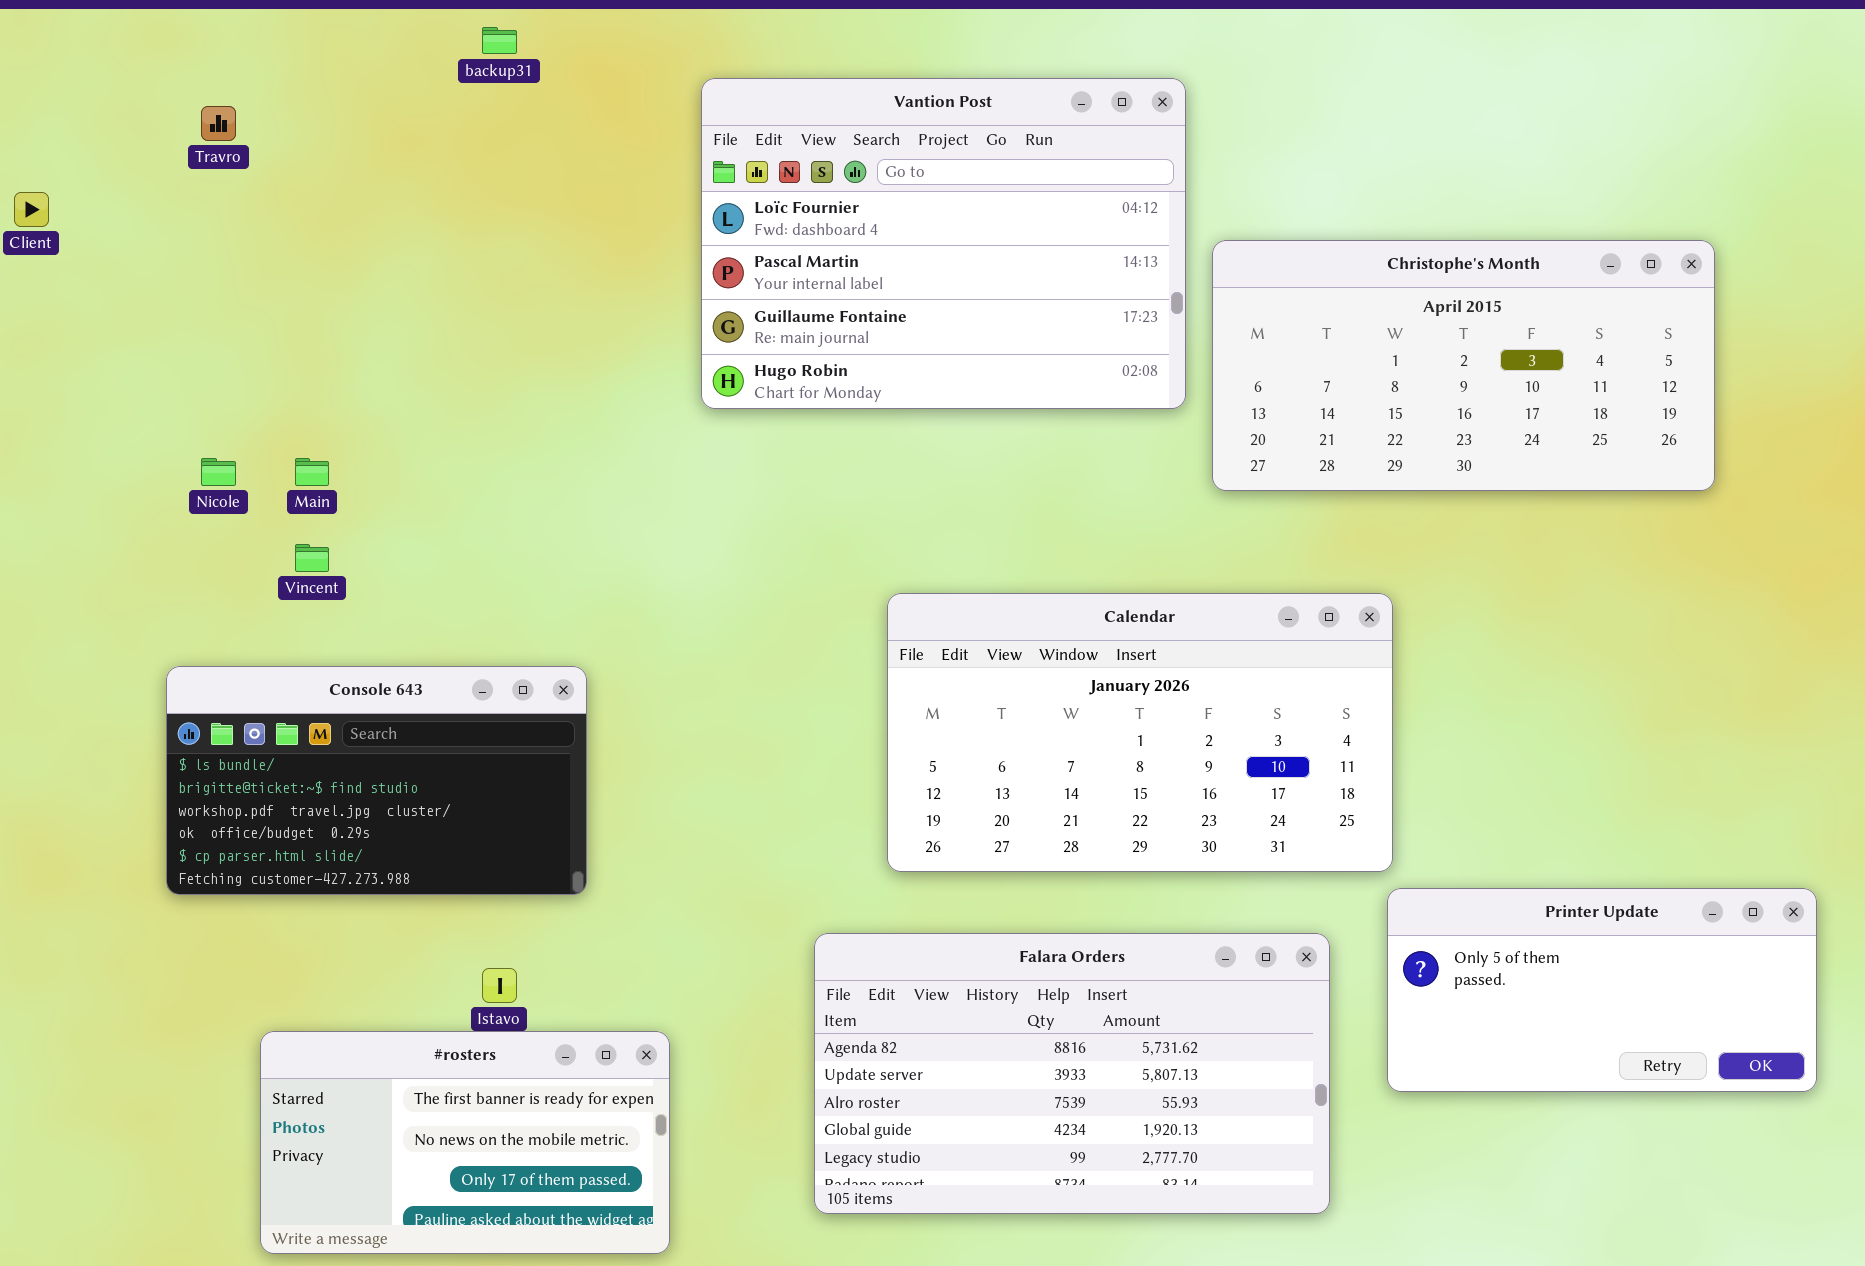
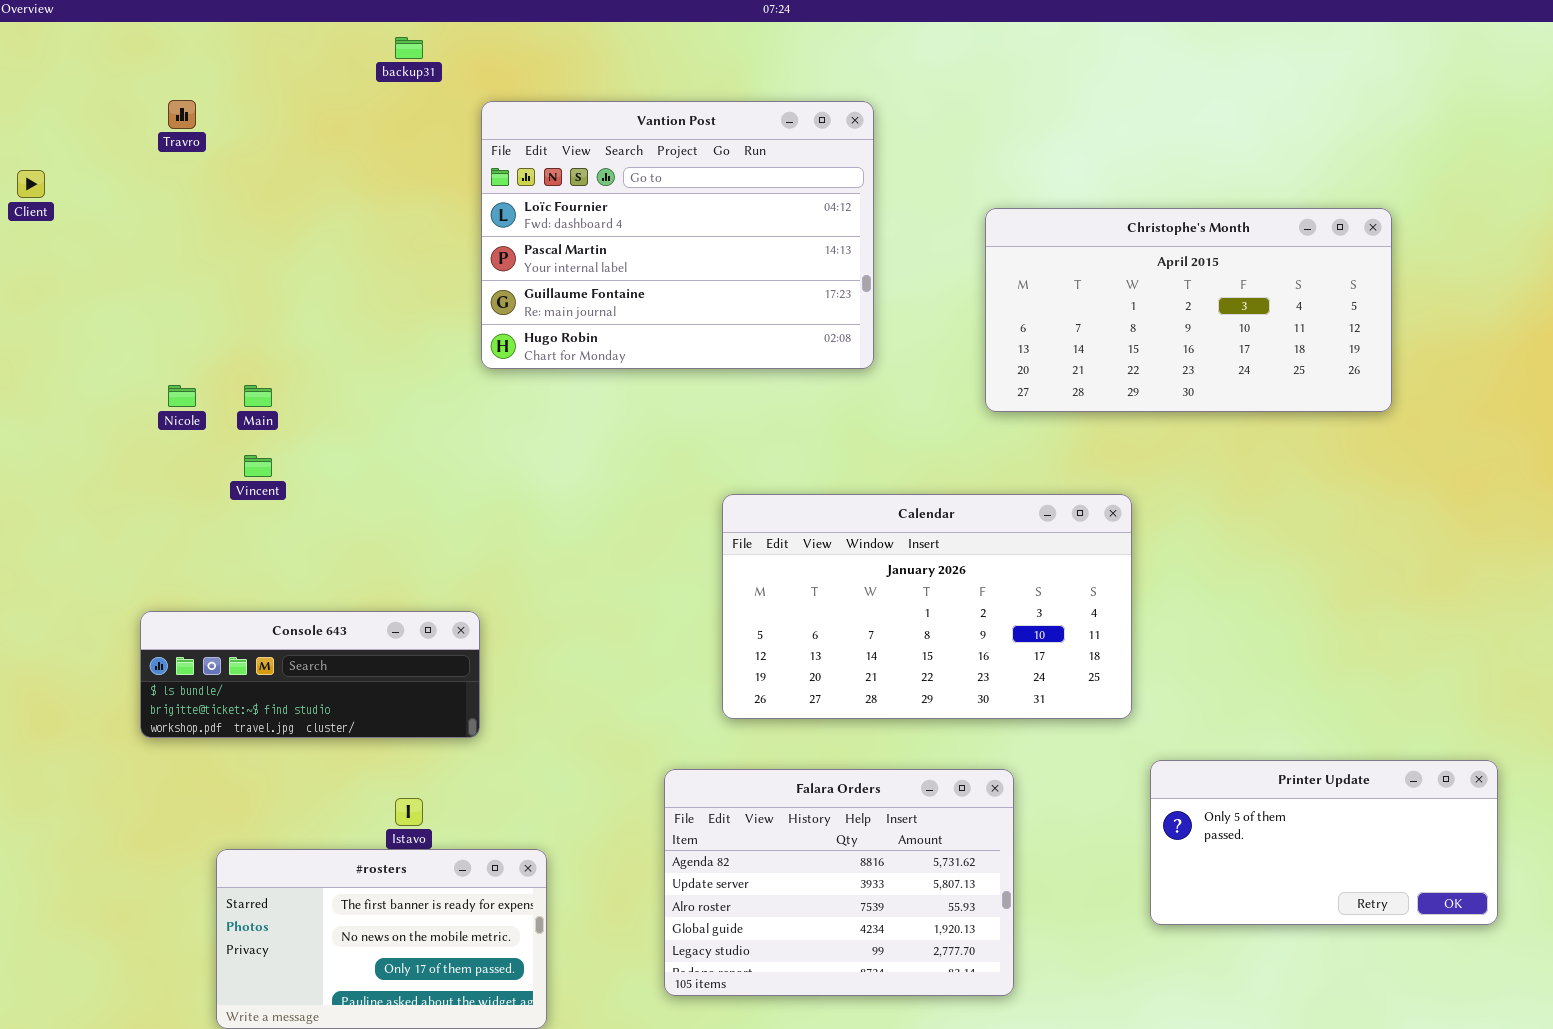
Vantion Post: [701,78,1186,409] -> [481,101,874,369], moved
Console 643: [166,666,587,895] -> [140,611,480,738], resized
Printer Update: [1387,888,1817,1092] -> [1150,760,1498,925], moved
Falara Orders: [814,933,1330,1214] -> [664,769,1014,996], resized

